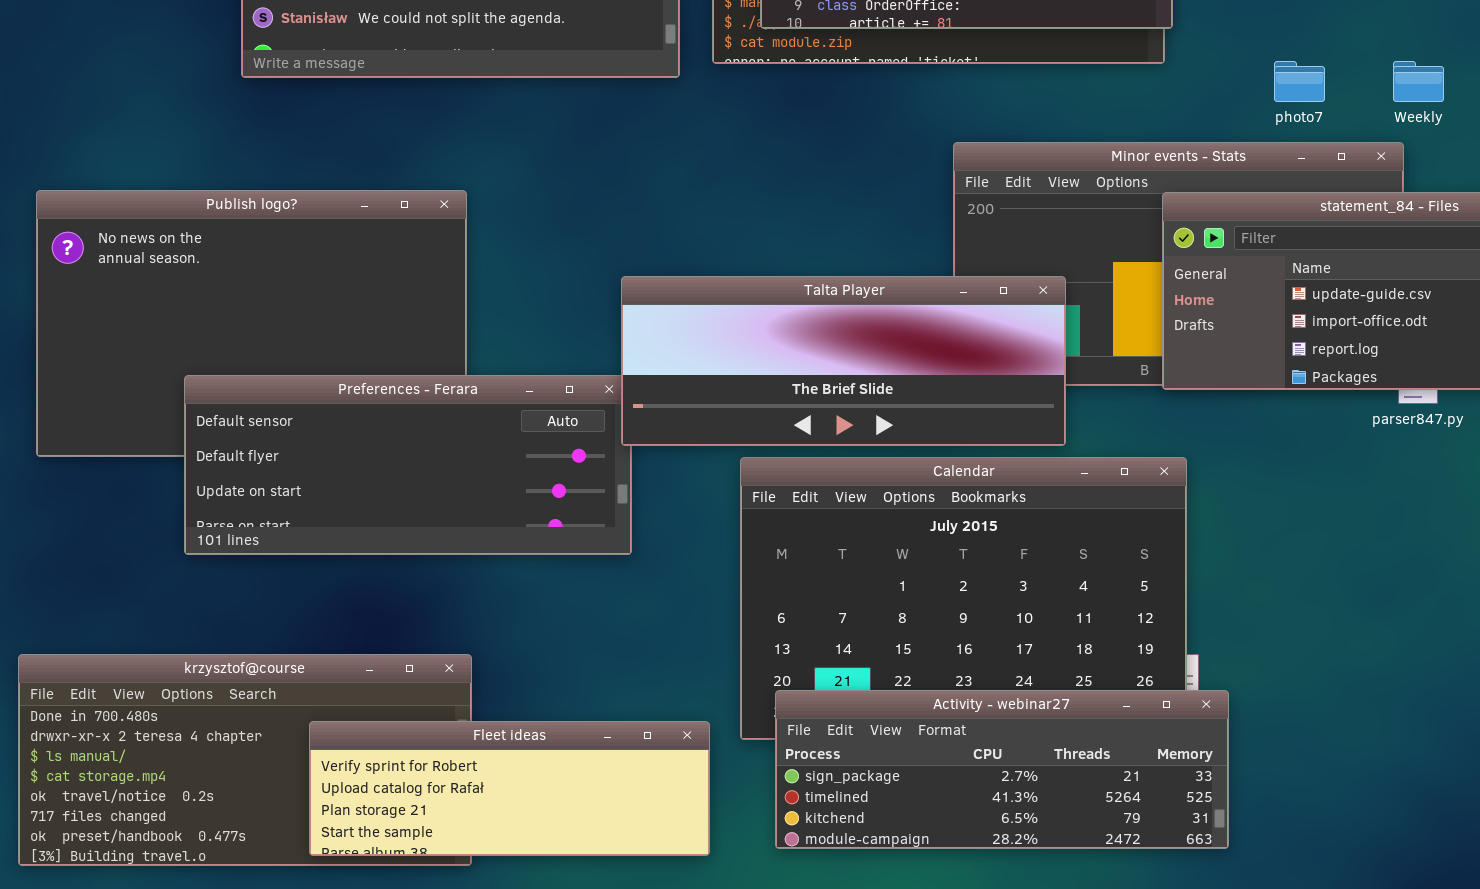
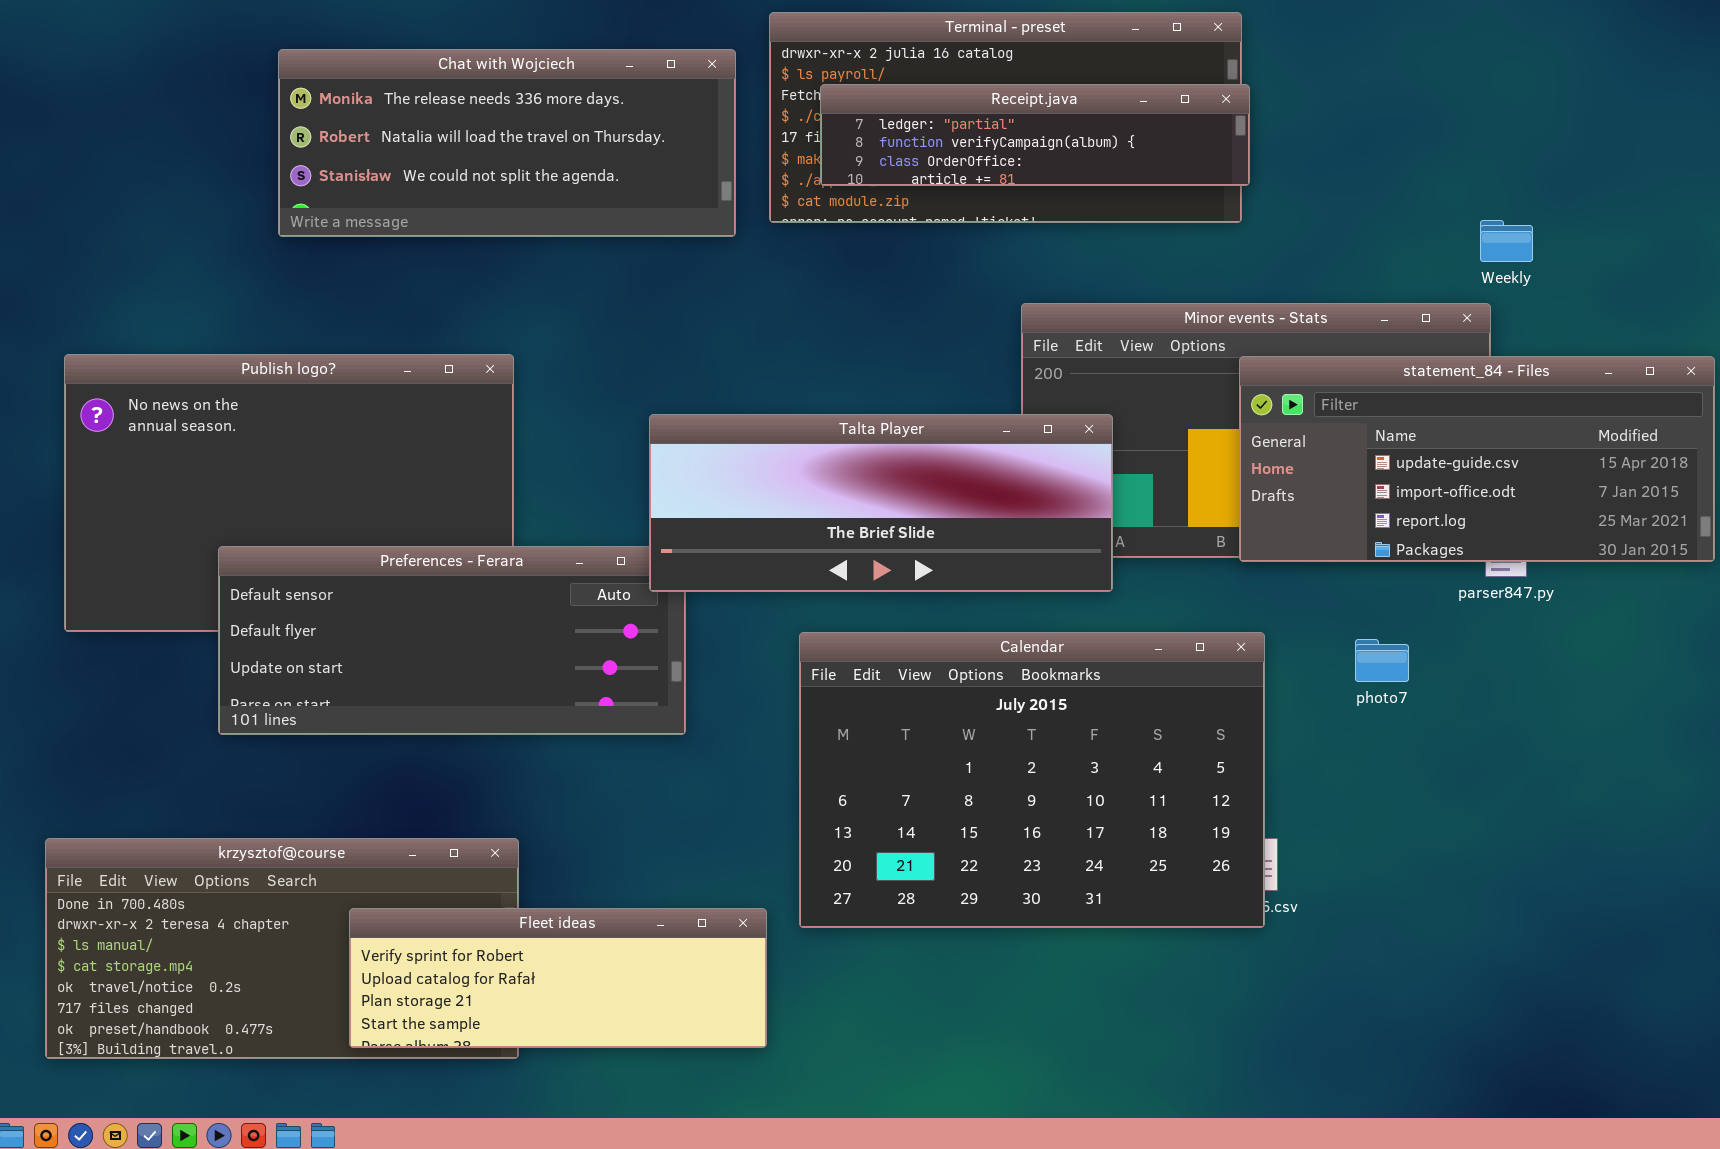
photo7: [1274,61,1325,102] -> [1355,639,1409,682], moved
Talta Player: [621,276,1066,446] -> [649,414,1113,592], moved
Activity - webinar27: [775,690,1229,849] -> none, closed

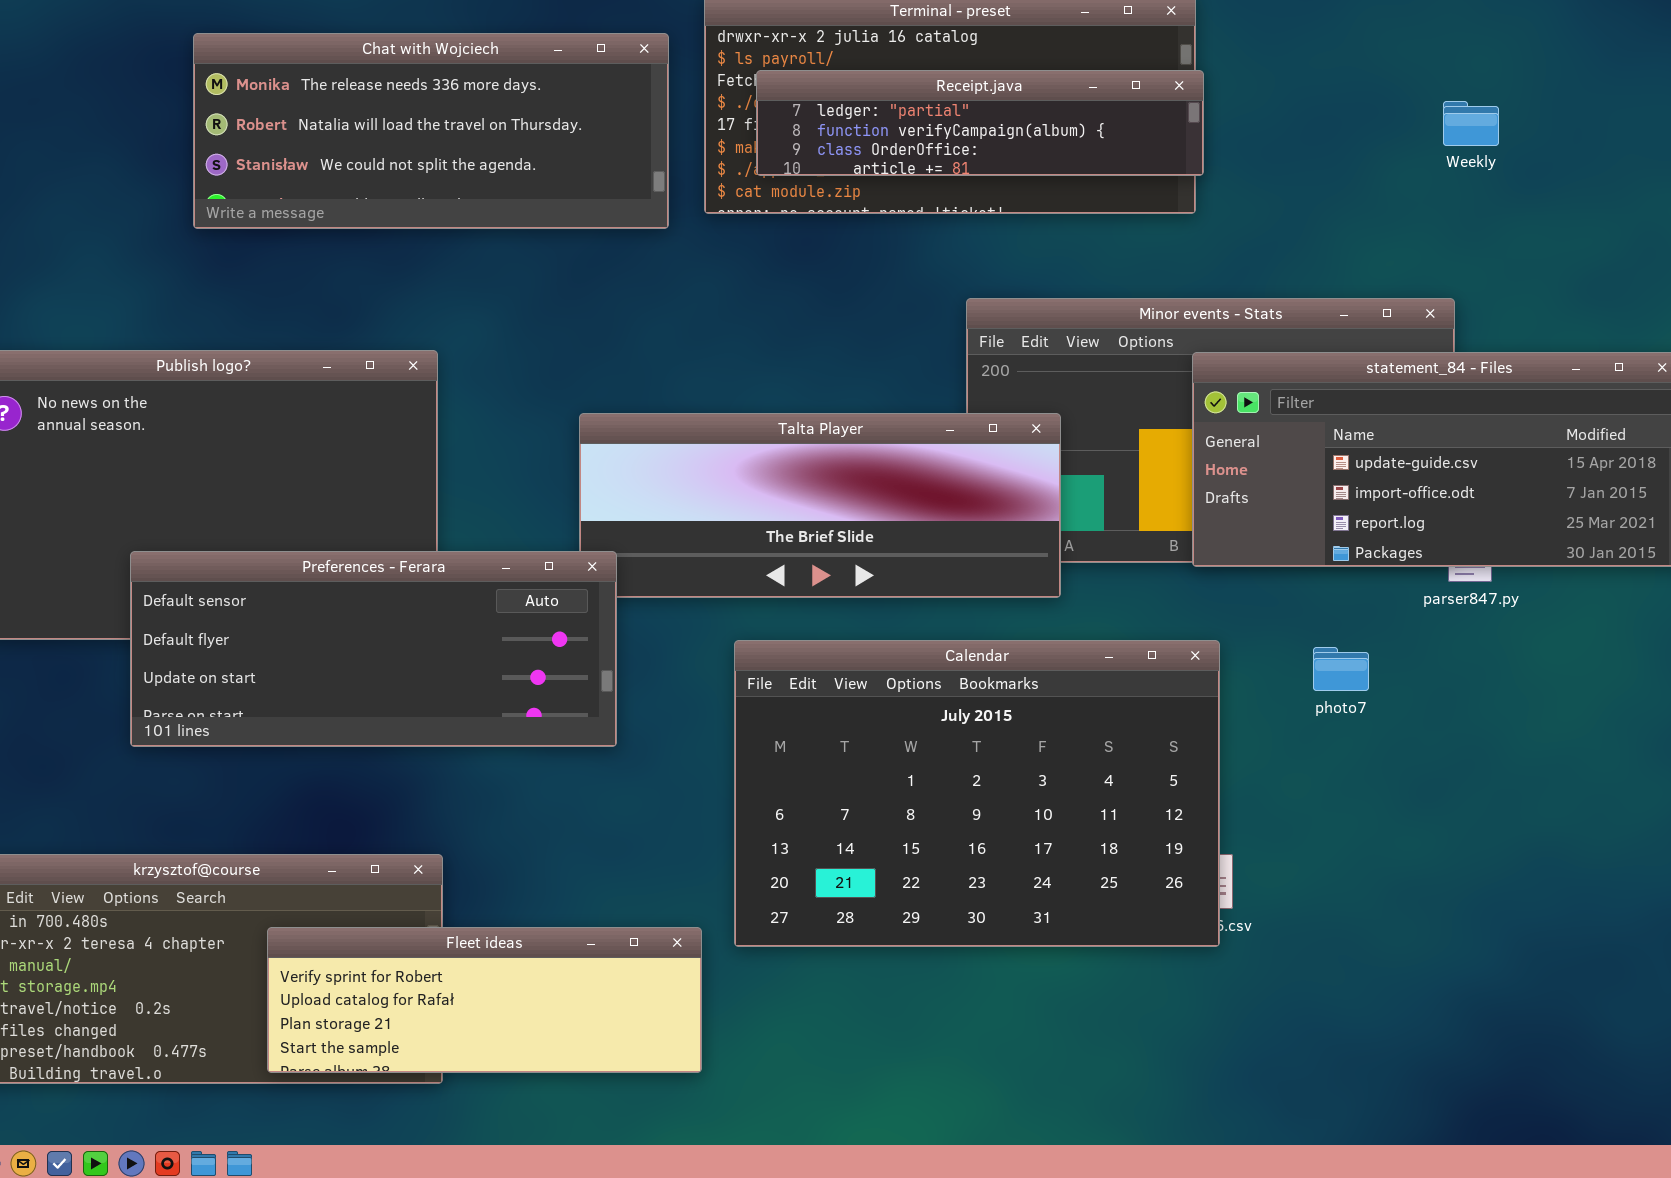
Weekly: [1480,220,1533,262] -> [1443,101,1499,146], moved
Preferences - Ferara: [218,546,686,735] -> [130,551,617,747], raised

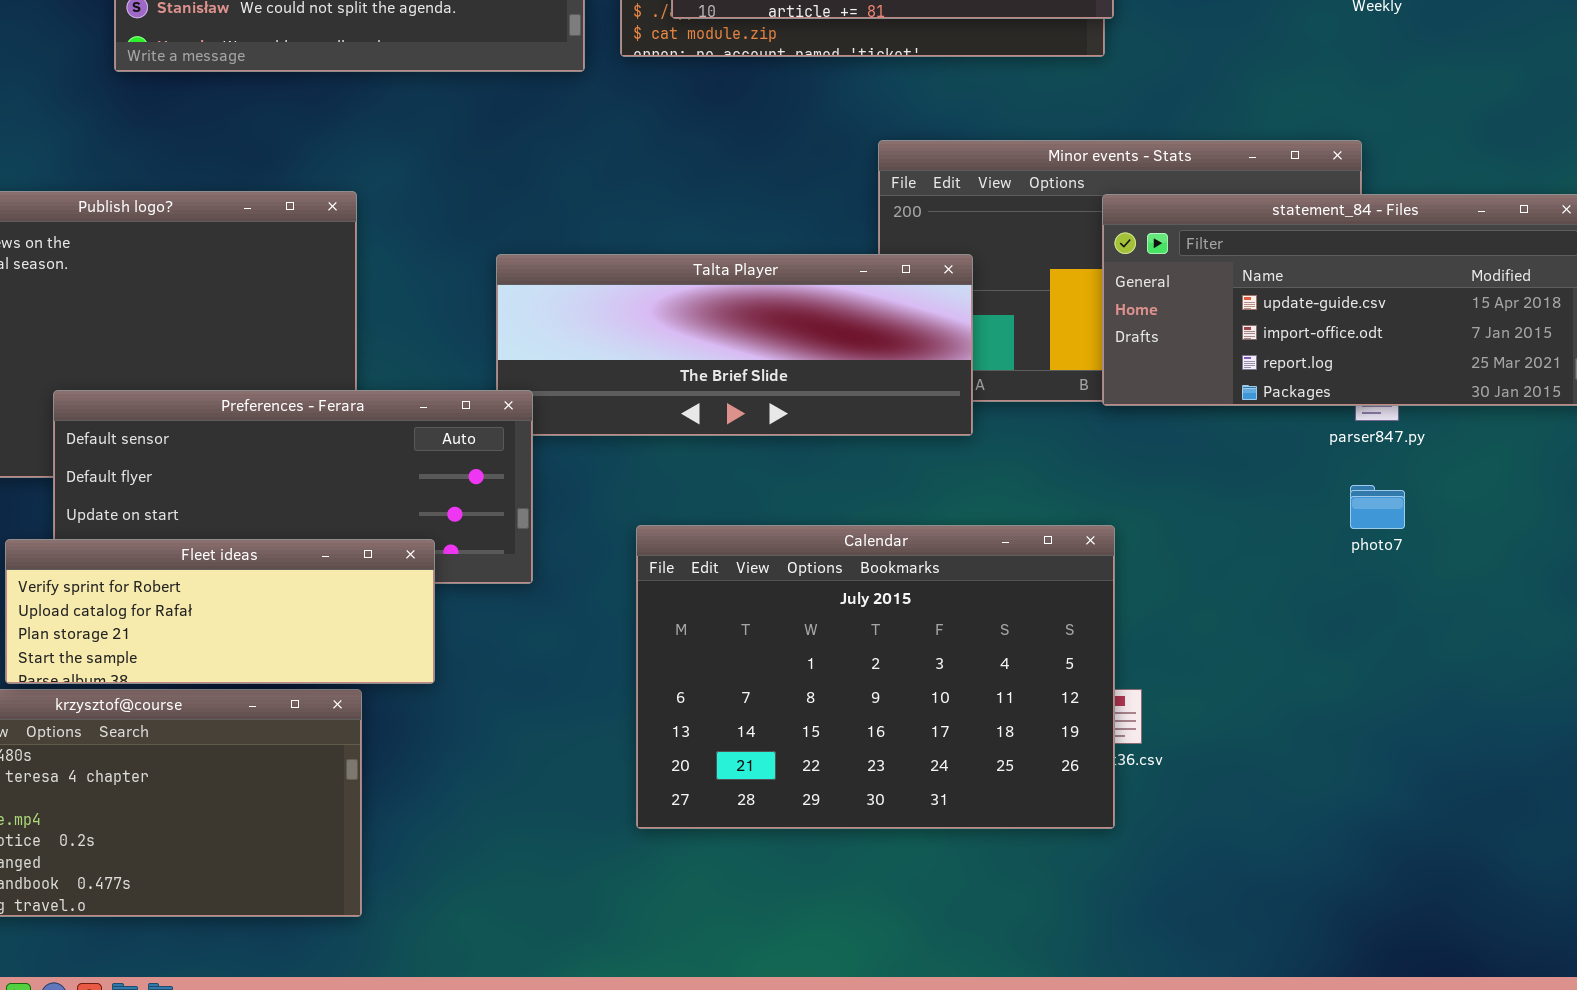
Calendar: [734,640,1220,947] -> [636,525,1115,829], moved
photo7: [1313,647,1369,691] -> [1350,485,1405,529], moved
Fleet ideas: [267,927,702,1073] -> [5,539,435,684], moved

